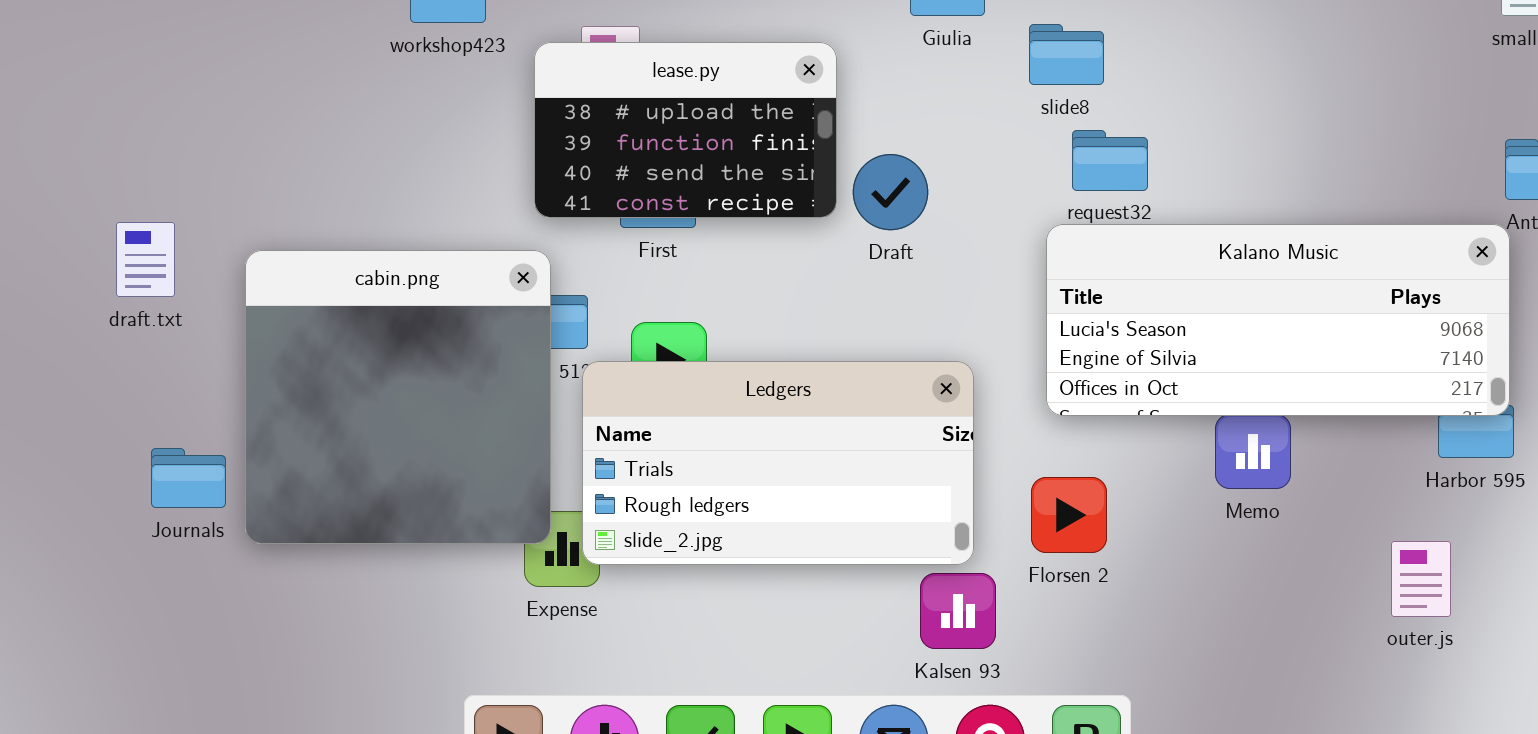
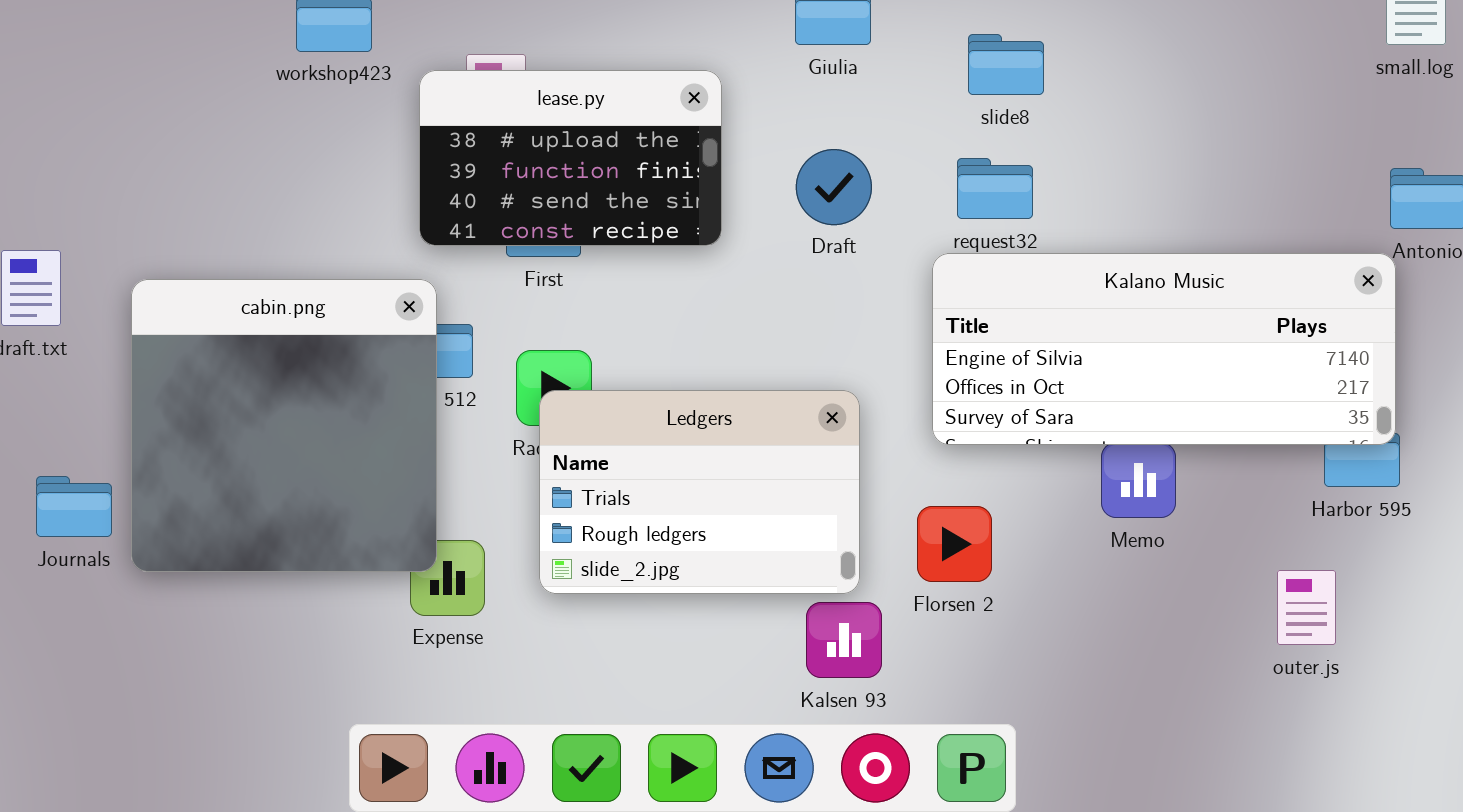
slide8: [1029,24,1104,85] -> [968,34,1044,95], moved
Draft: [853,154,928,230] -> [796,149,872,225], moved
Kalano Music: [1046,224,1510,416] -> [932,253,1396,445], scrolled down 1 row
Ledgers: [582,361,974,565] -> [539,390,860,594], resized

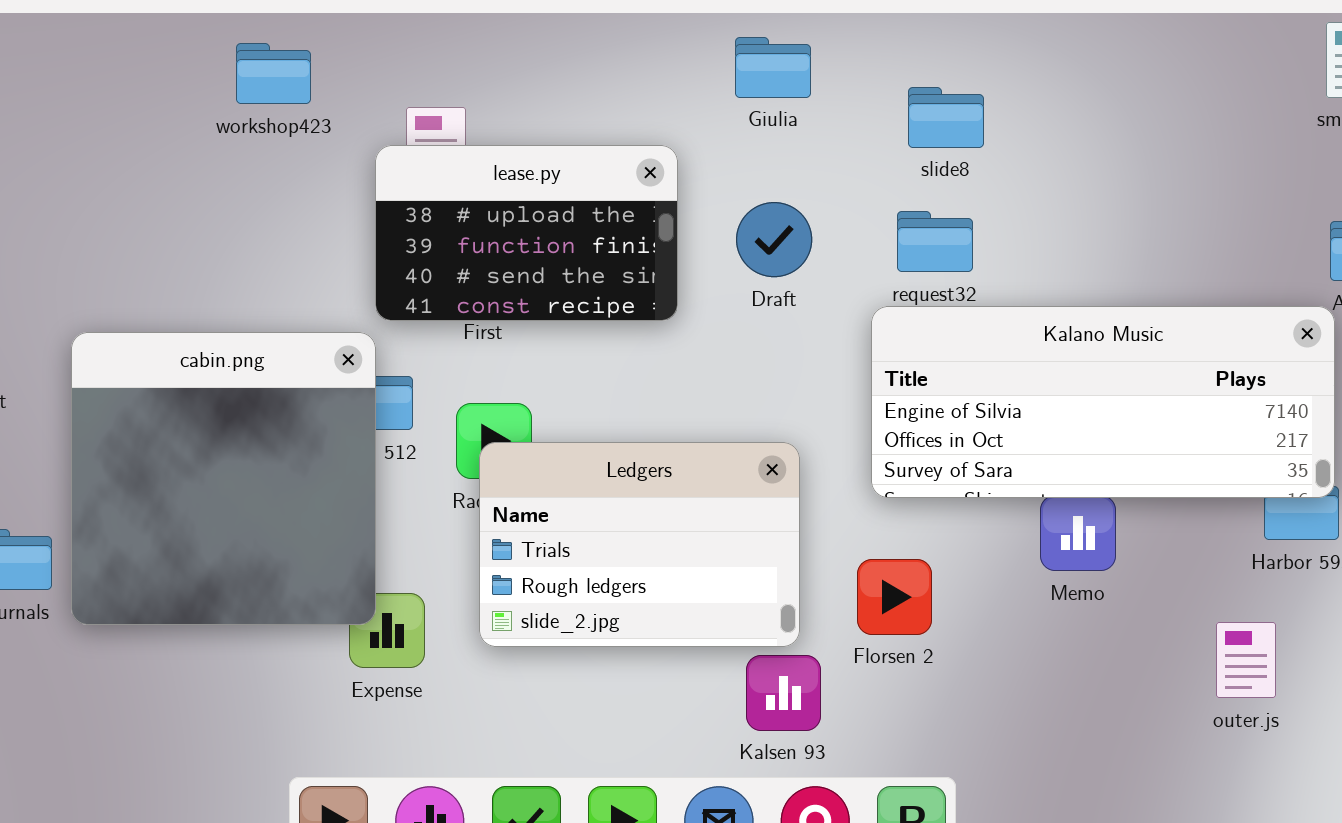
lease.py: [419,70,722,246] -> [375,145,678,321], moved

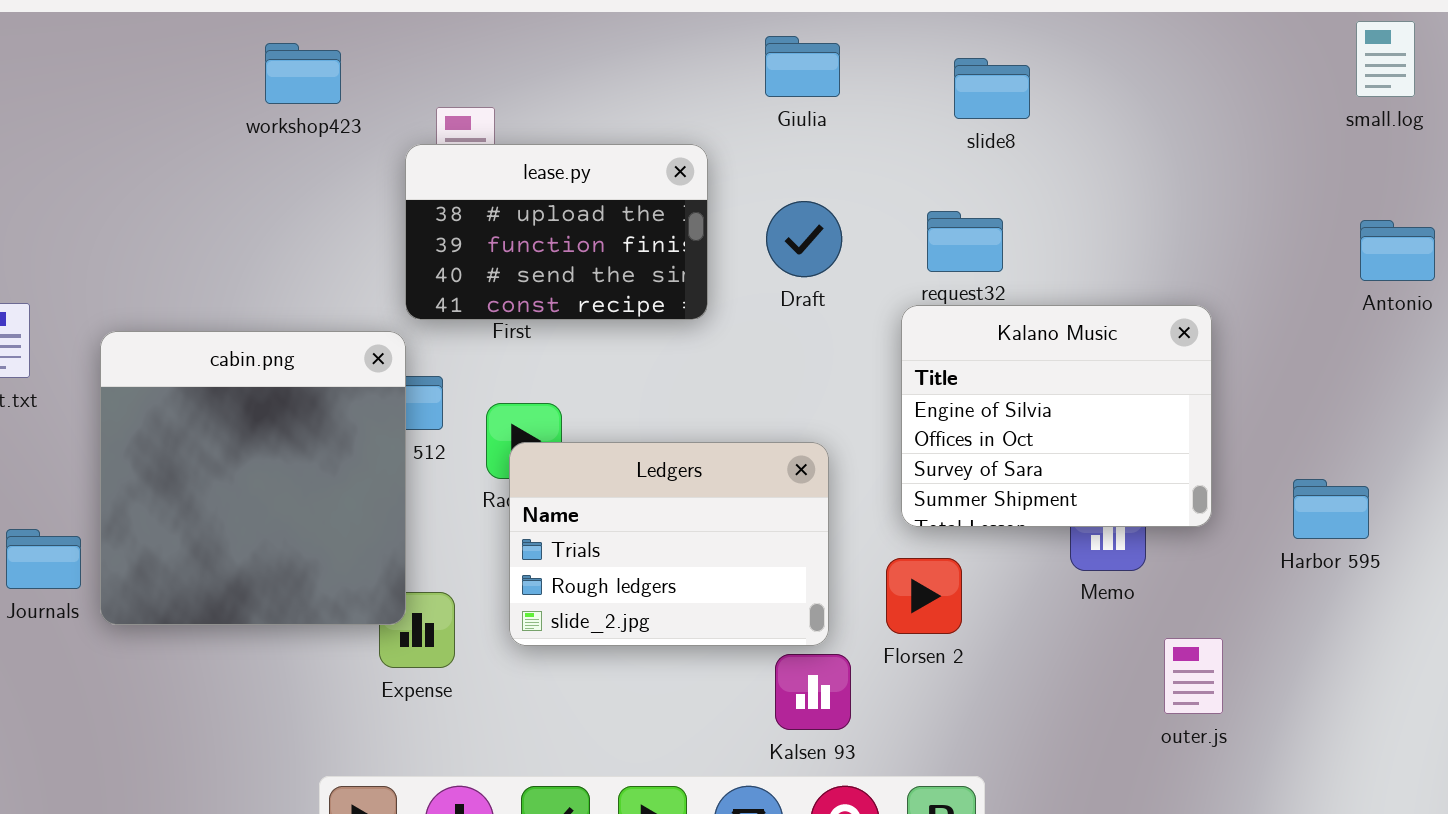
slide8: [908,87,984,148] -> [954,58,1030,119], moved
Kalano Music: [871,306,1335,498] -> [901,305,1212,527], resized
outer.js: [1216,622,1276,698] -> [1164,638,1223,714], moved

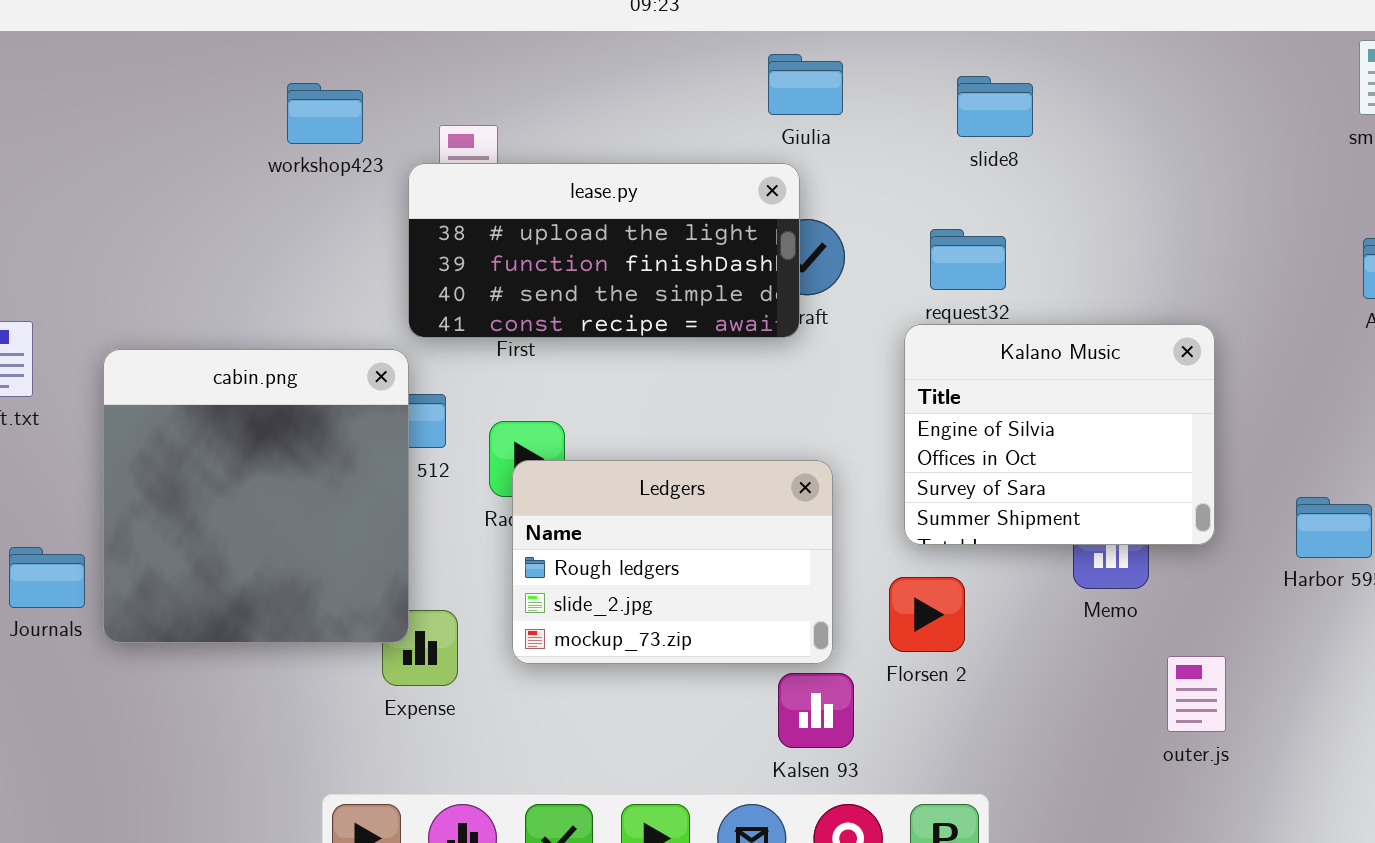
workshop423: [265,43,341,104] -> [287,83,363,144], moved
lease.py: [405,144,708,320] -> [408,163,800,338], resized
Ledgers: [509,442,829,646] -> [512,460,833,664], scrolled down 1 row

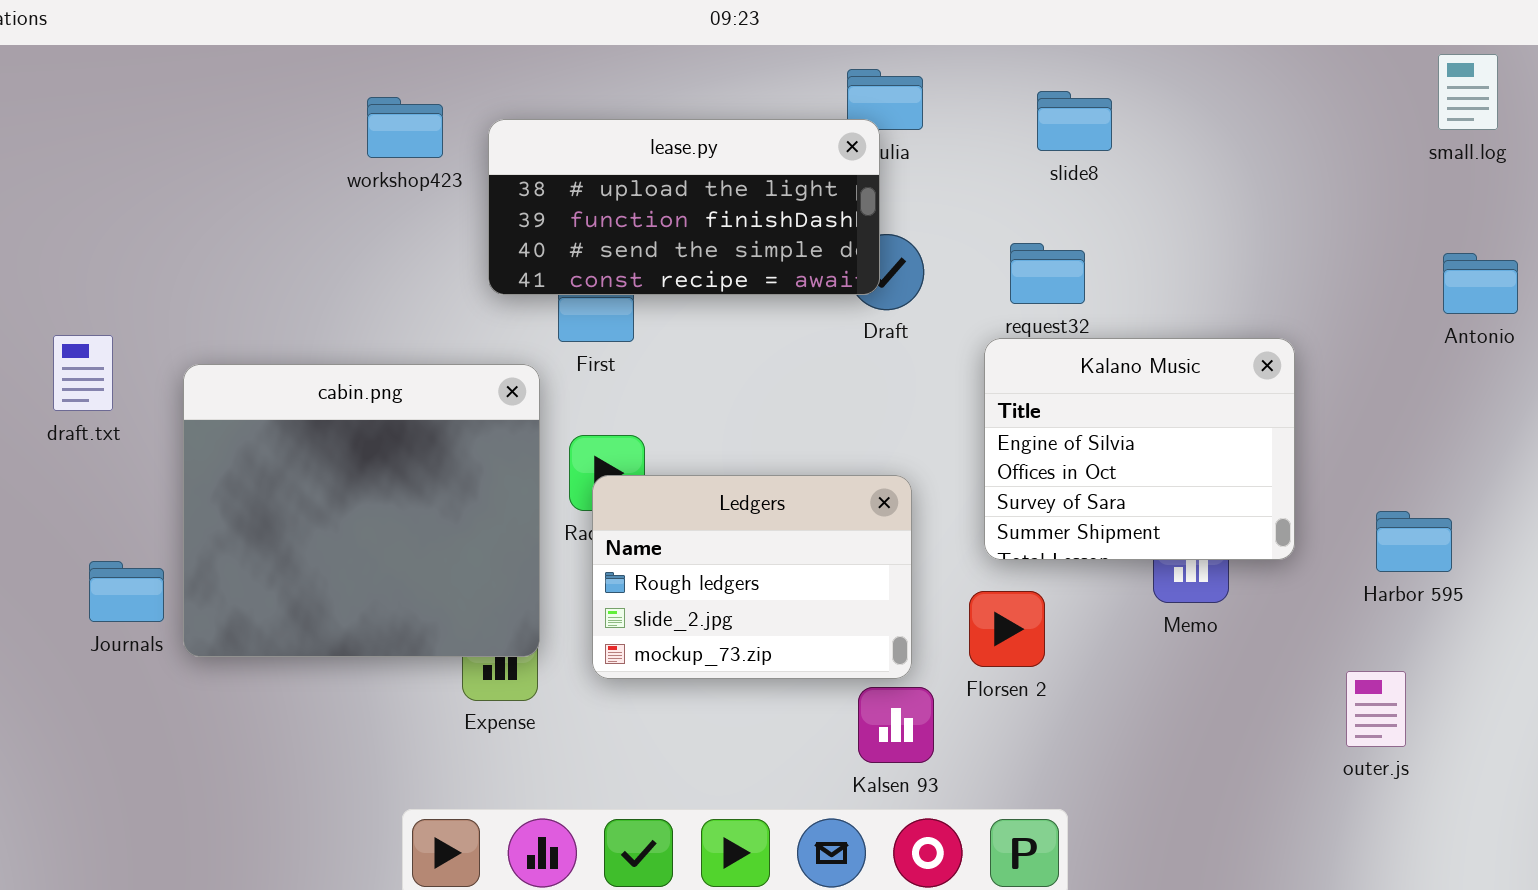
lease.py: [408,163,800,338] -> [488,119,880,295], moved
cabin.png: [103,349,409,643] -> [183,364,540,657], resized
outer.js: [1167,656,1226,732] -> [1346,671,1406,747], moved

